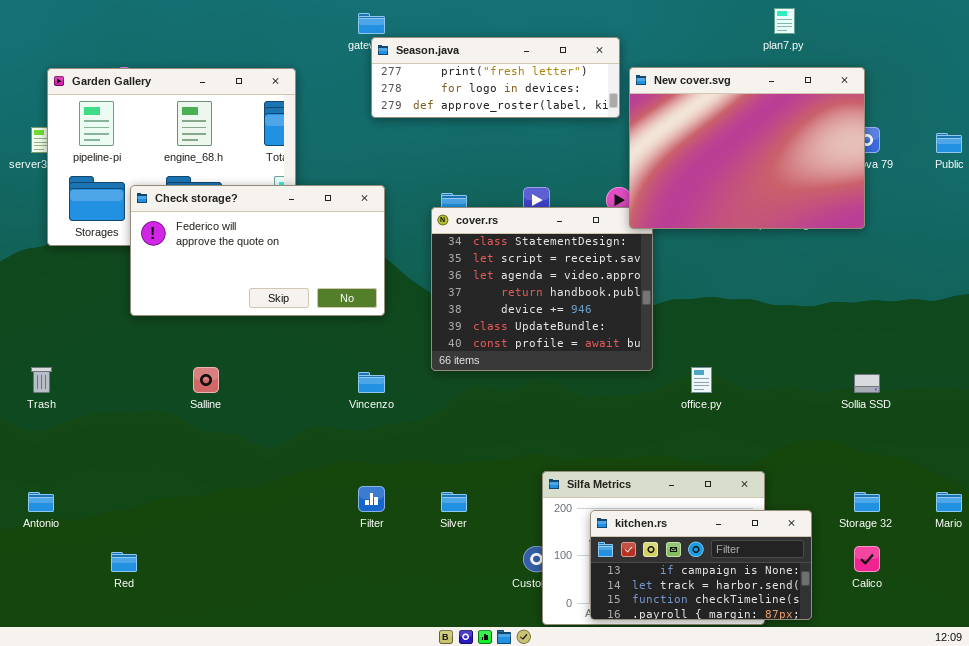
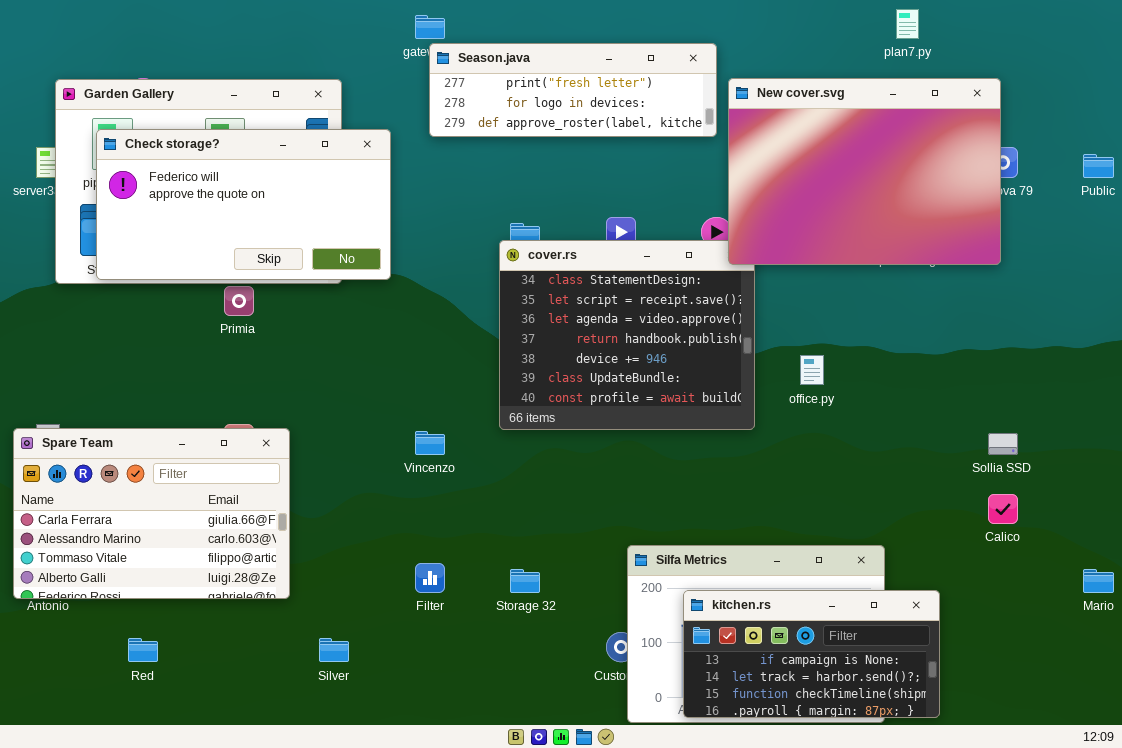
Check storage?: [130,185,385,316] -> [96,129,391,280], moved
office.py: [691,367,712,393] -> [800,355,824,385], moved
Spare Team: none -> [13,428,290,599], opened
Silver: [441,492,467,512] -> [319,638,349,662], moved
Storage 32: [854,492,880,512] -> [510,569,540,593], moved
Calico: [854,546,880,572] -> [988,494,1018,524], moved

